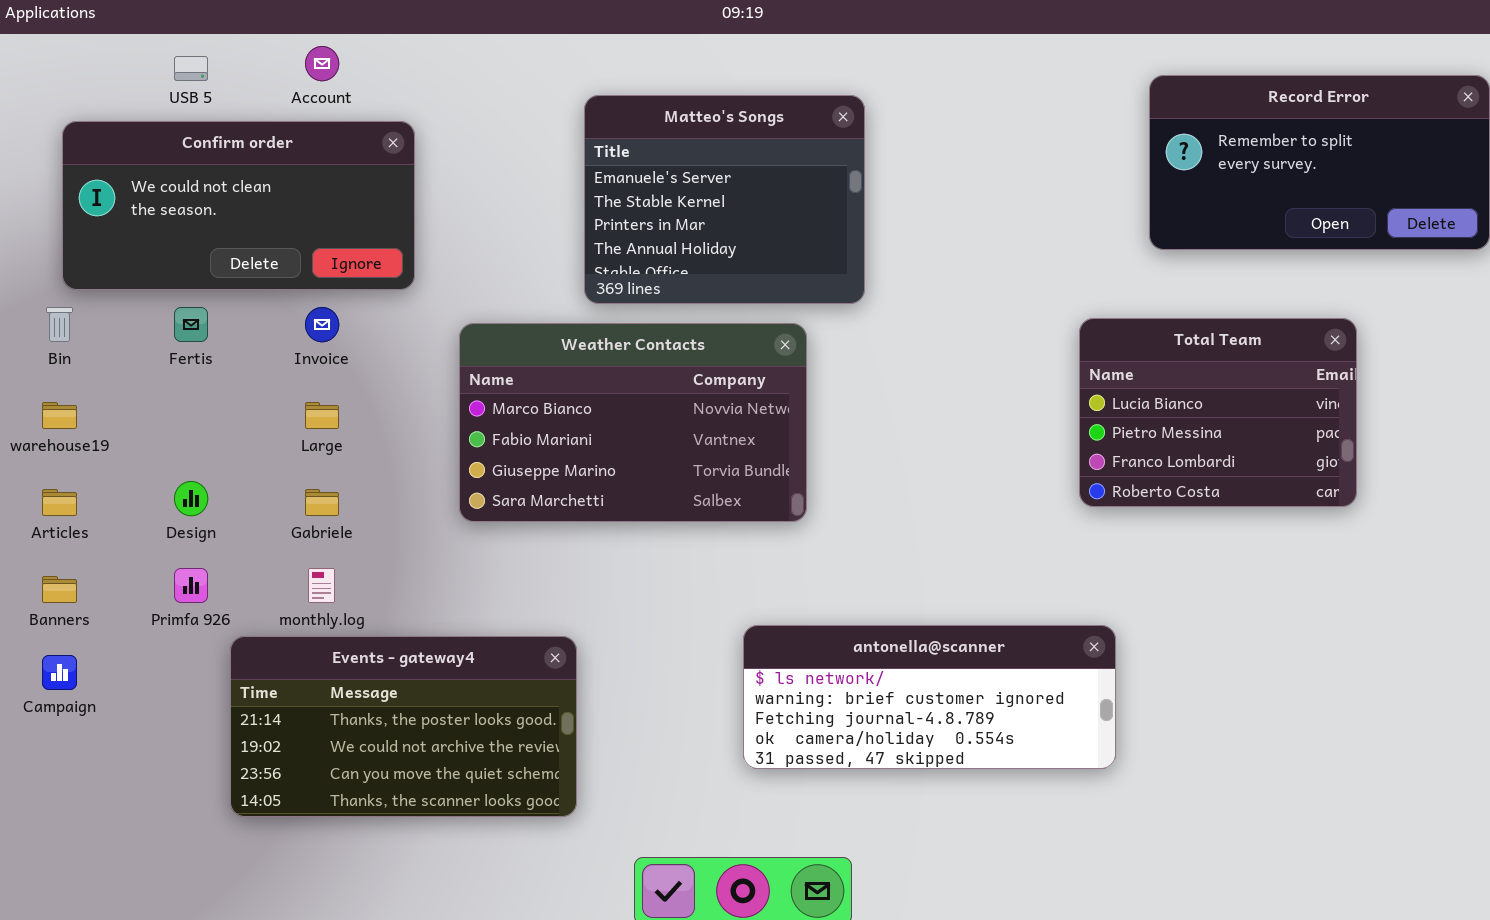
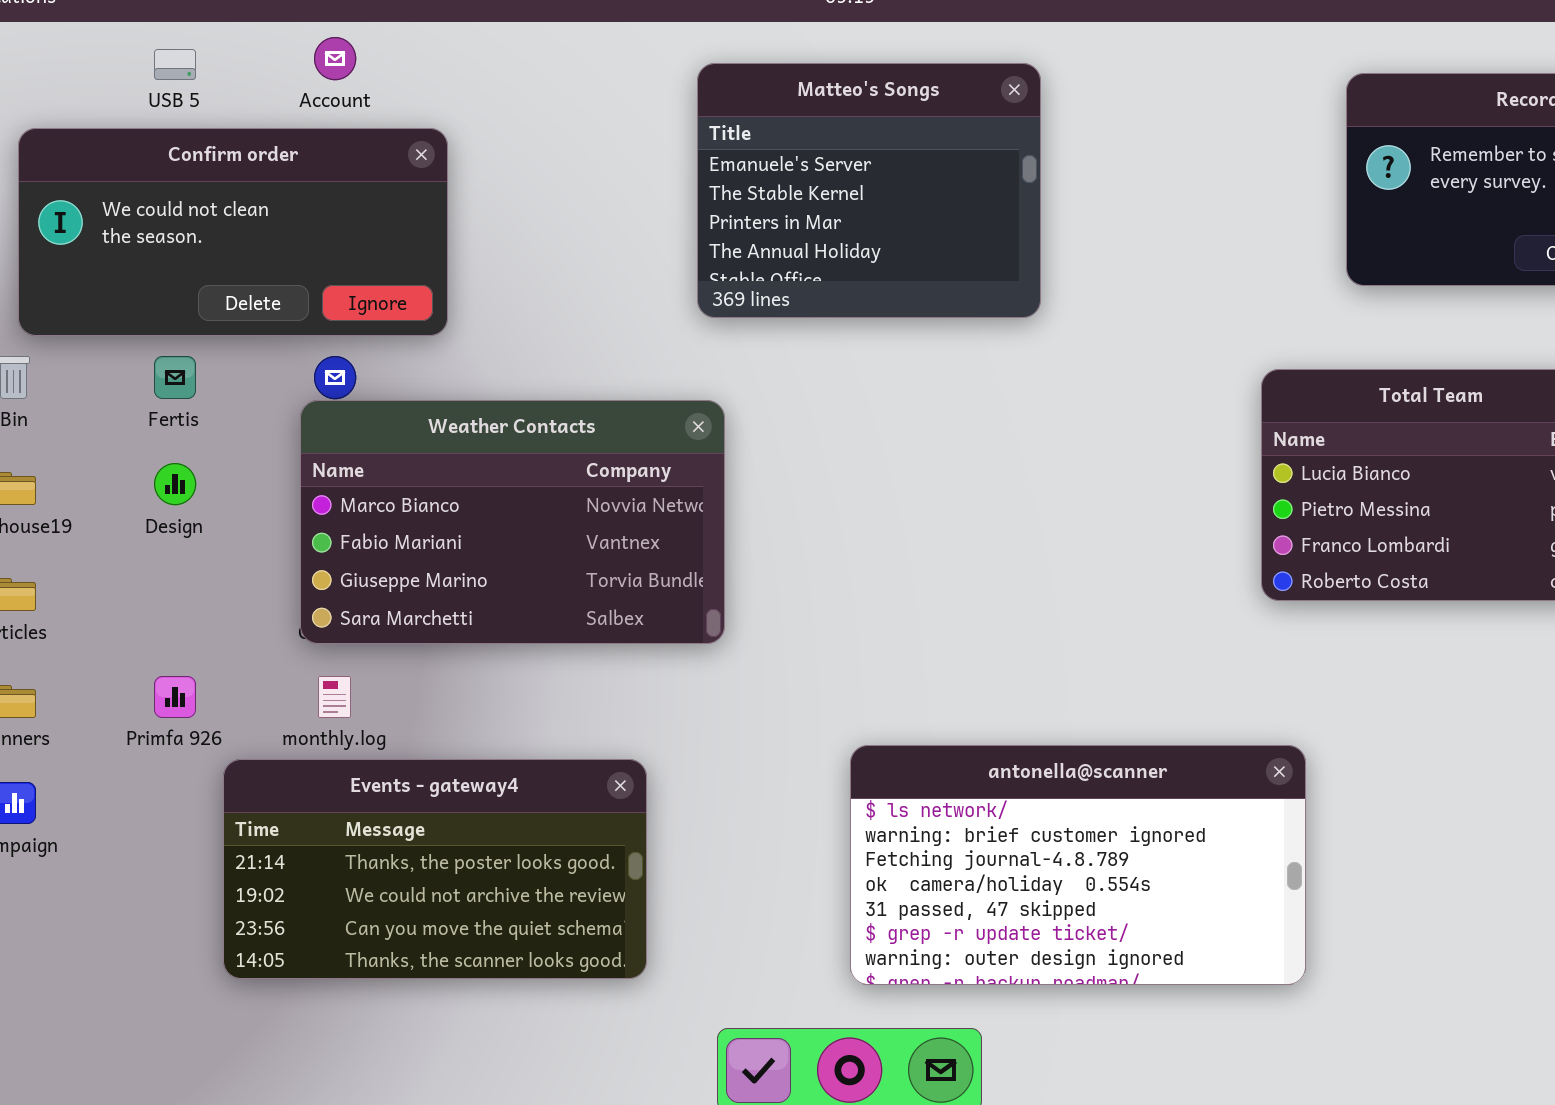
Matteo's Songs: [584,95,865,304] -> [697,63,1041,318], moved
Weather Contacts: [459,323,807,522] -> [300,400,725,644], moved
Design: [174,481,208,516] -> [154,463,196,505], moved
antonella@scanner: [743,625,1116,769] -> [850,745,1306,985], resized

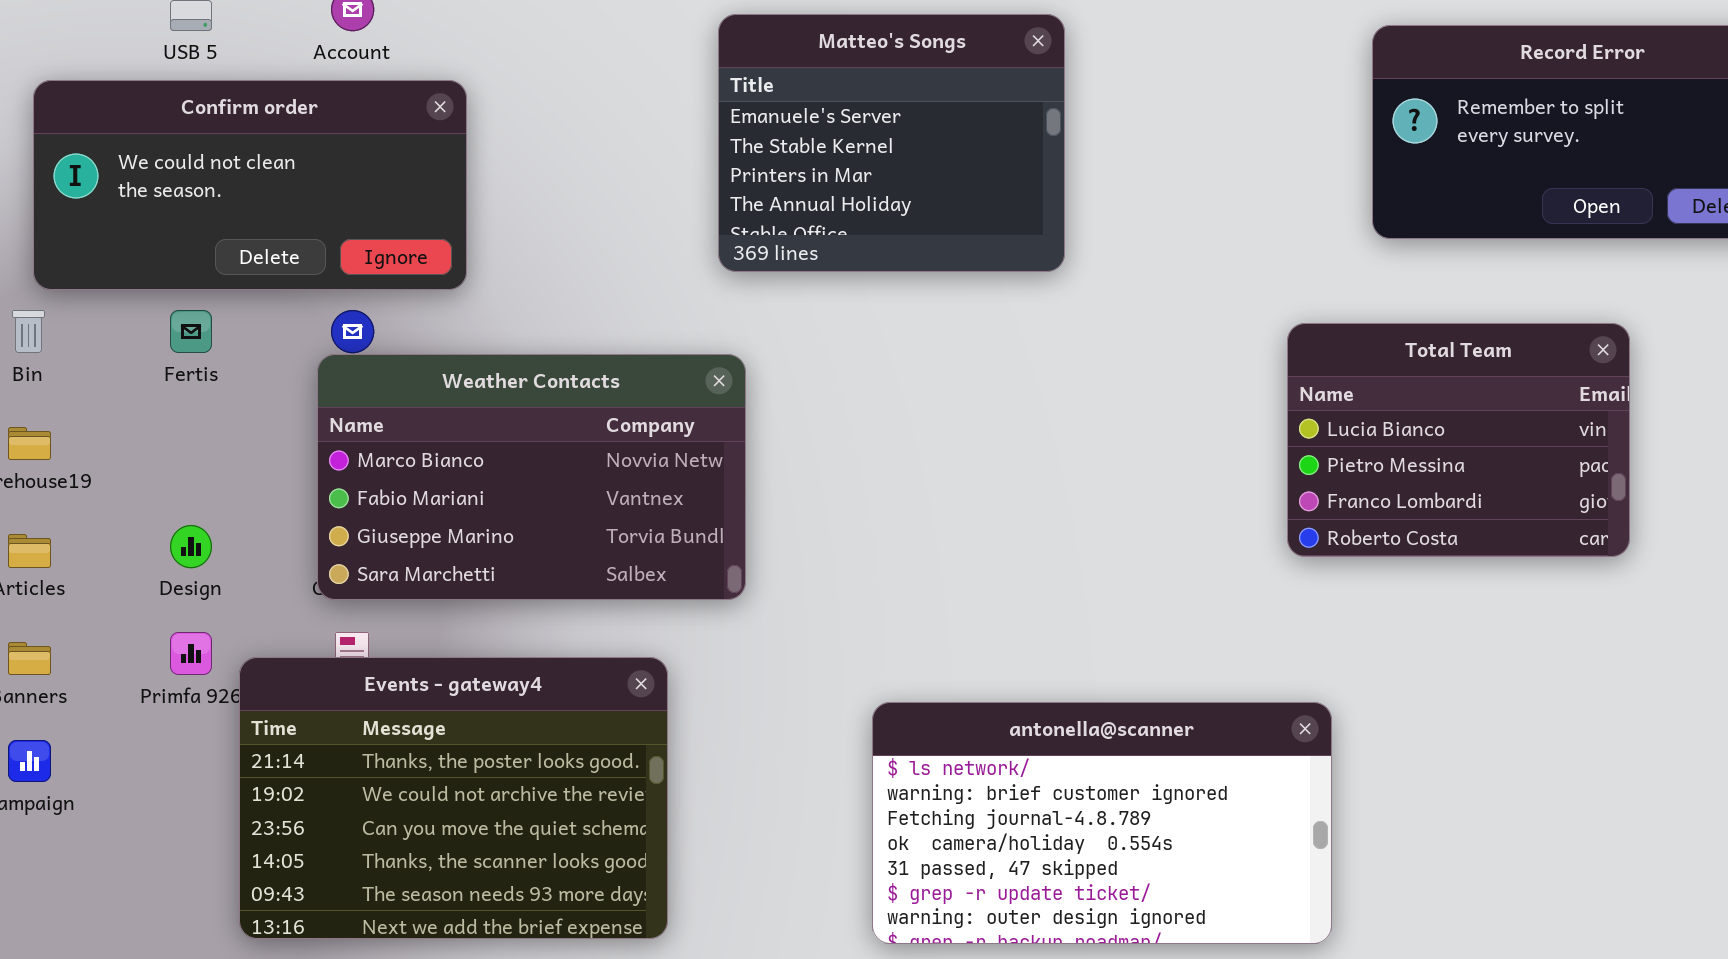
Design: [154,463,196,505] -> [170,525,212,568], moved
Events - gateway4: [223,759,647,979] -> [239,657,668,939], resized

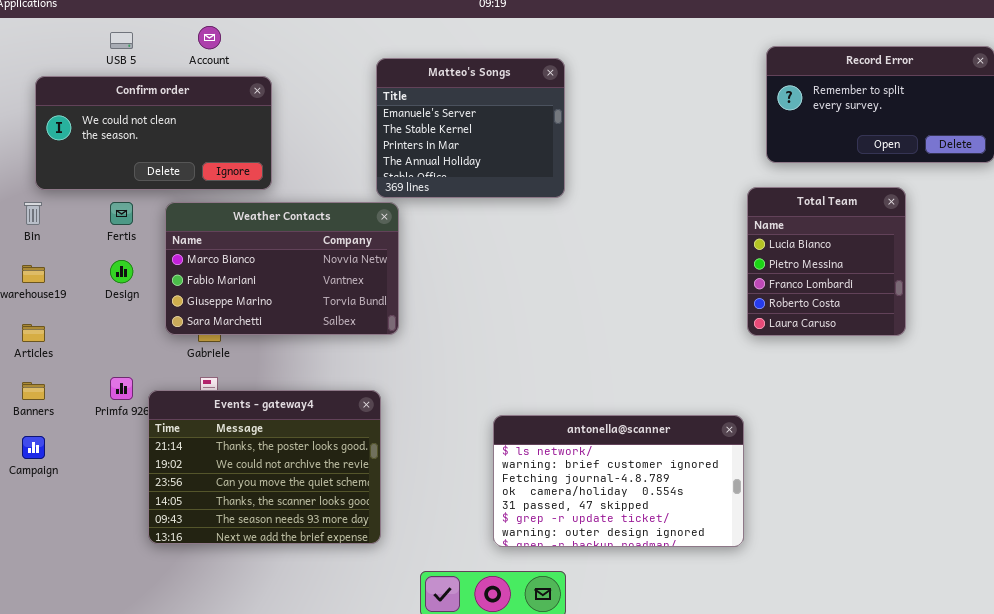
Matteo's Songs: [718,14,1065,272] -> [376,58,565,198], moved
Total Team: [1287,323,1630,557] -> [747,187,906,336], resized
Weather Contacts: [317,354,746,600] -> [165,202,399,335], moved
Design: [170,525,212,568] -> [110,260,133,283], moved

